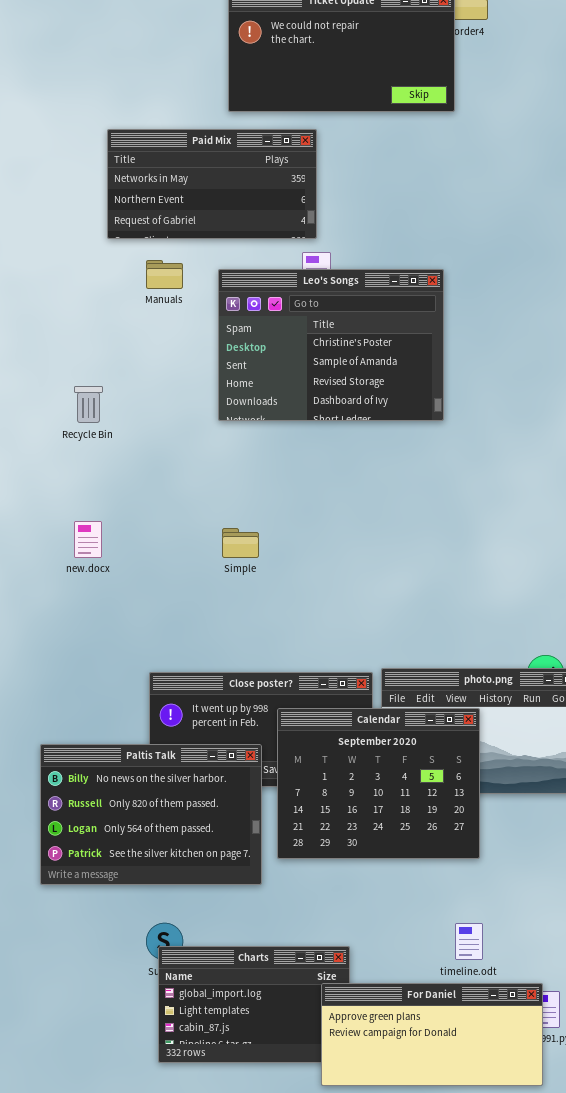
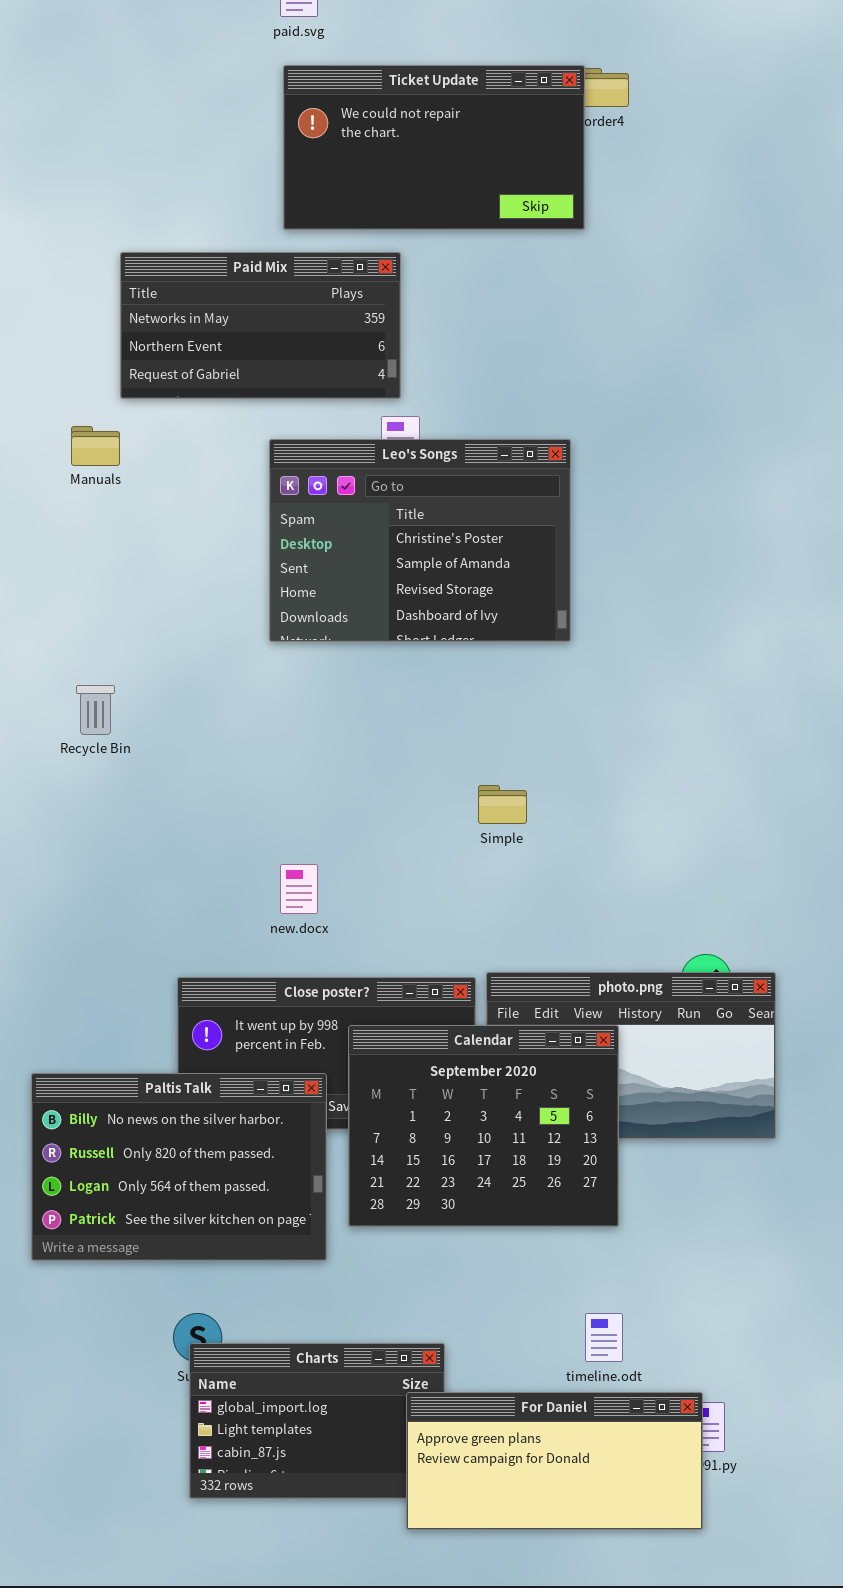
Manuals: [146,260,183,289] -> [71,426,120,466], moved
Recycle Bin: [74,386,103,423] -> [76,685,115,735], moved
new.docx: [74,521,102,558] -> [280,864,318,914], moved
Simple: [222,528,259,558] -> [478,785,527,824], moved

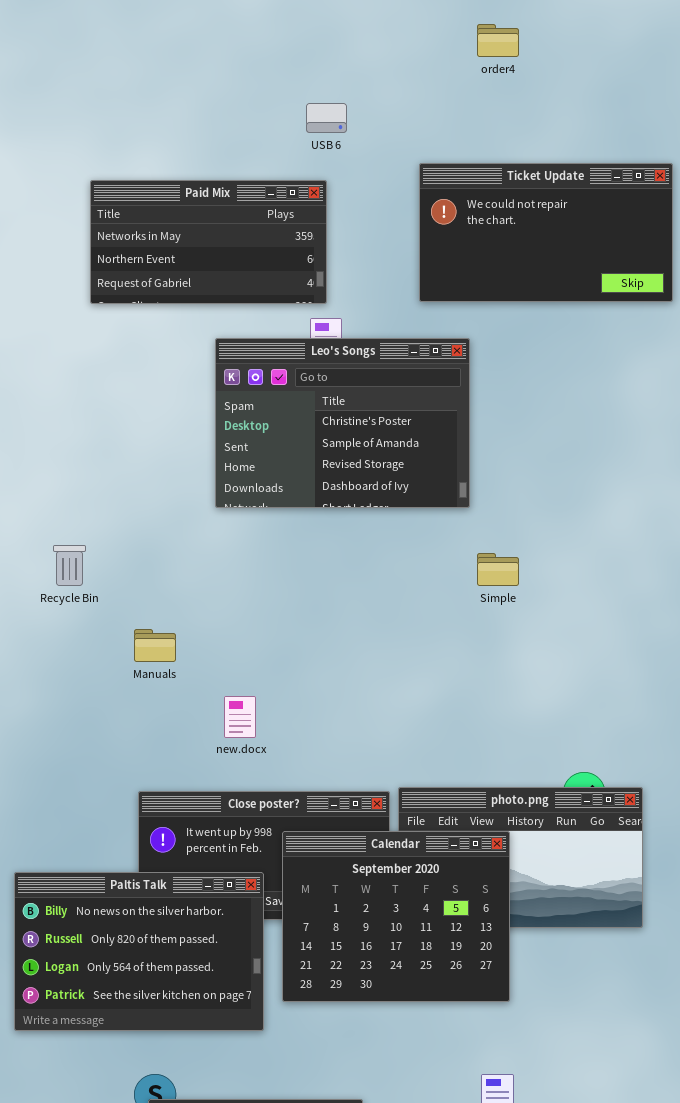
Ticket Update: [283,65,585,230] -> [419,163,673,302], moved
Manuals: [71,426,120,466] -> [134,629,176,662], moved
Simple: [478,785,527,824] -> [477,553,519,586], moved

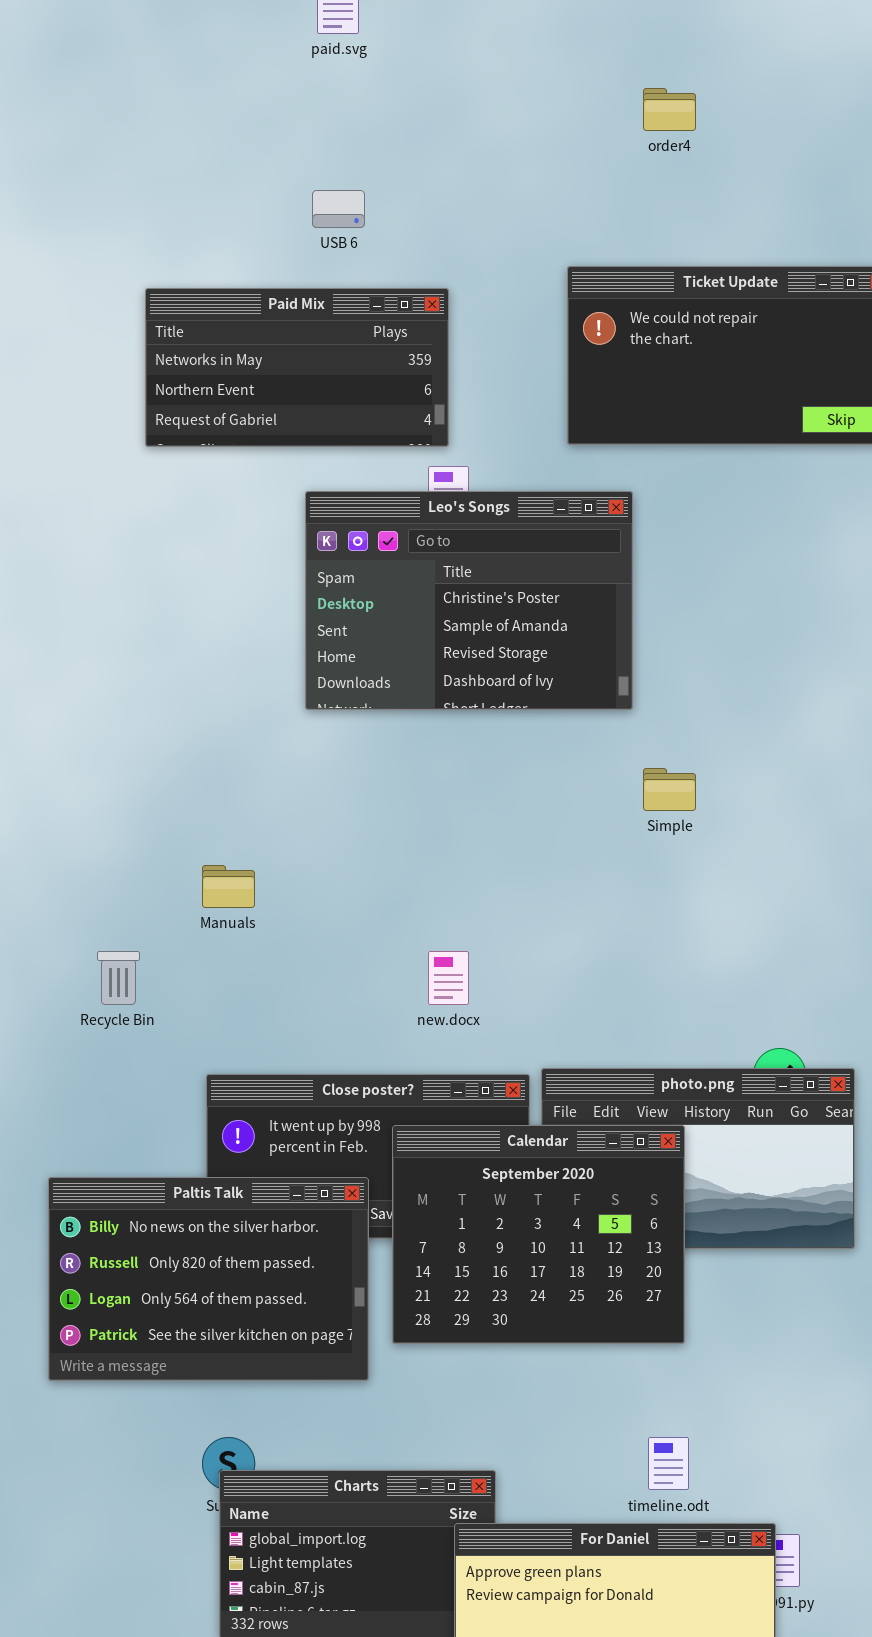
USB 6: [306,103,347,133] -> [312,190,365,228], moved
Recycle Bin: [53,545,86,586] -> [97,951,140,1005], moved
new.docx: [224,696,256,738] -> [428,951,469,1005], moved

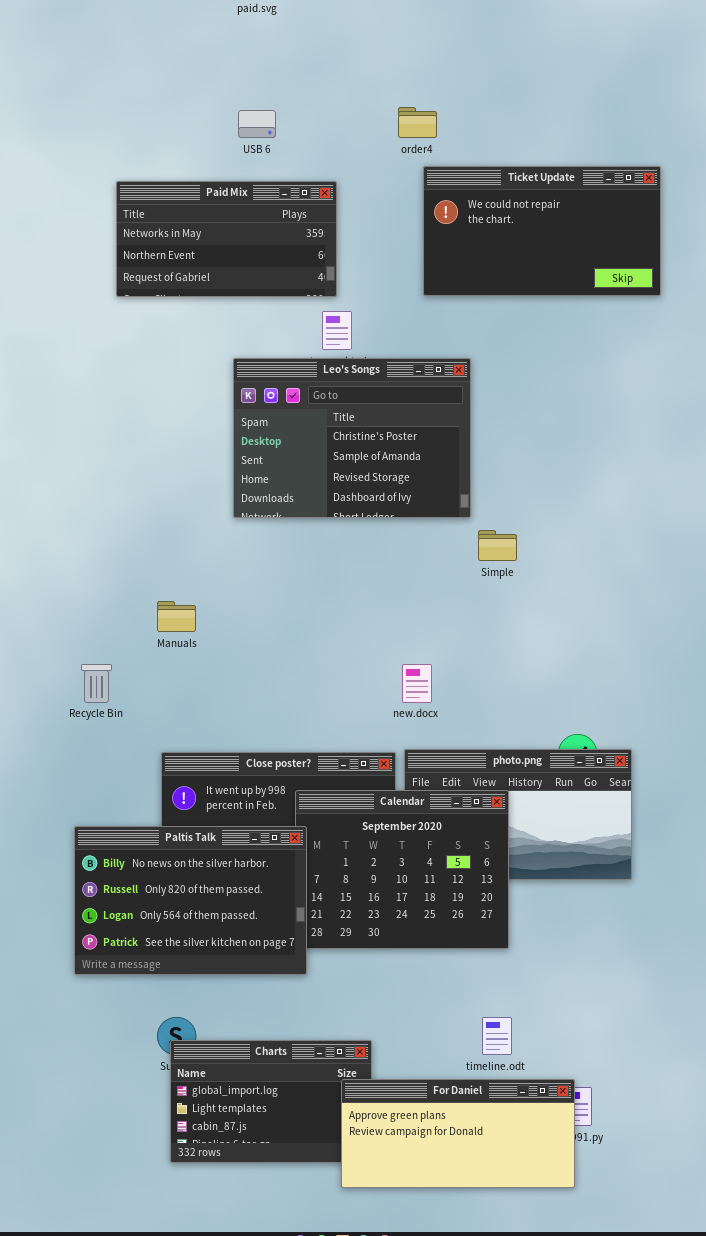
order4: [643,88,696,131] -> [398,107,437,138], moved
Leo's Songs: [305,491,633,710] -> [233,358,471,518], moved
new.docx: [428,951,469,1005] -> [402,664,432,703], moved
Paltis Talk: [48,1177,369,1381] -> [74,826,307,975], moved

